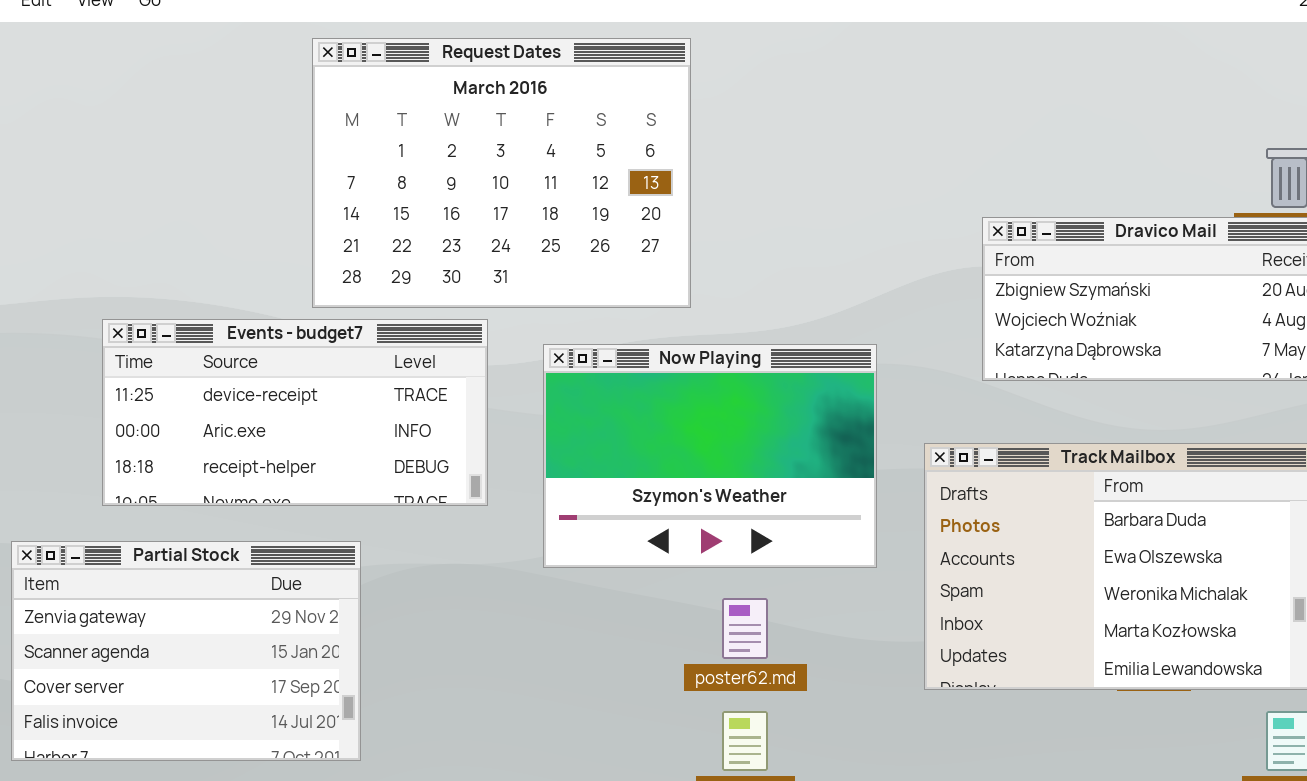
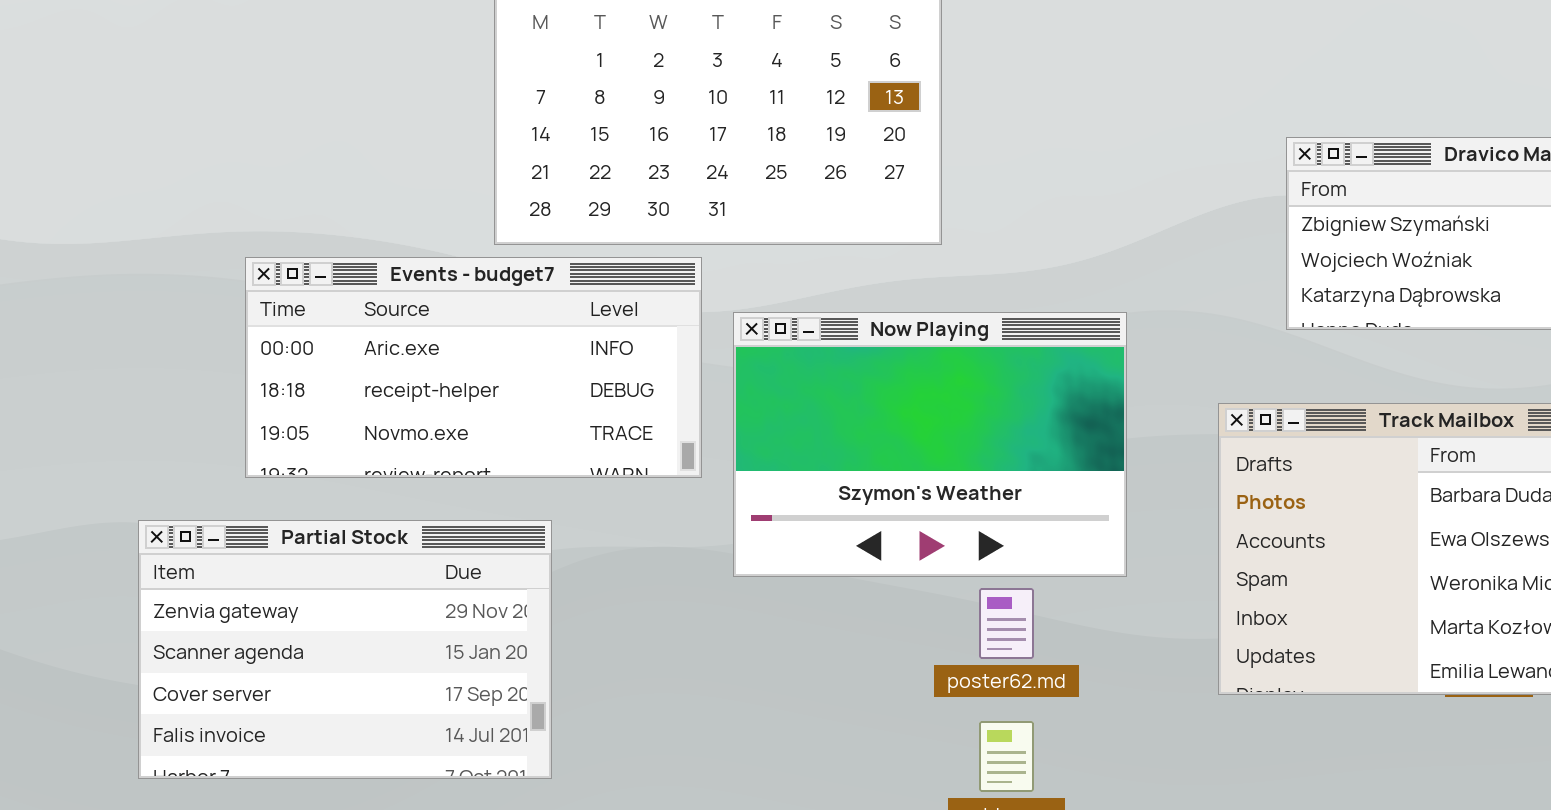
Events - budget7: [102,319,488,506] -> [245,257,702,478], scrolled down 1 row
Now Playing: [543,344,877,568] -> [733,312,1127,577], moved

